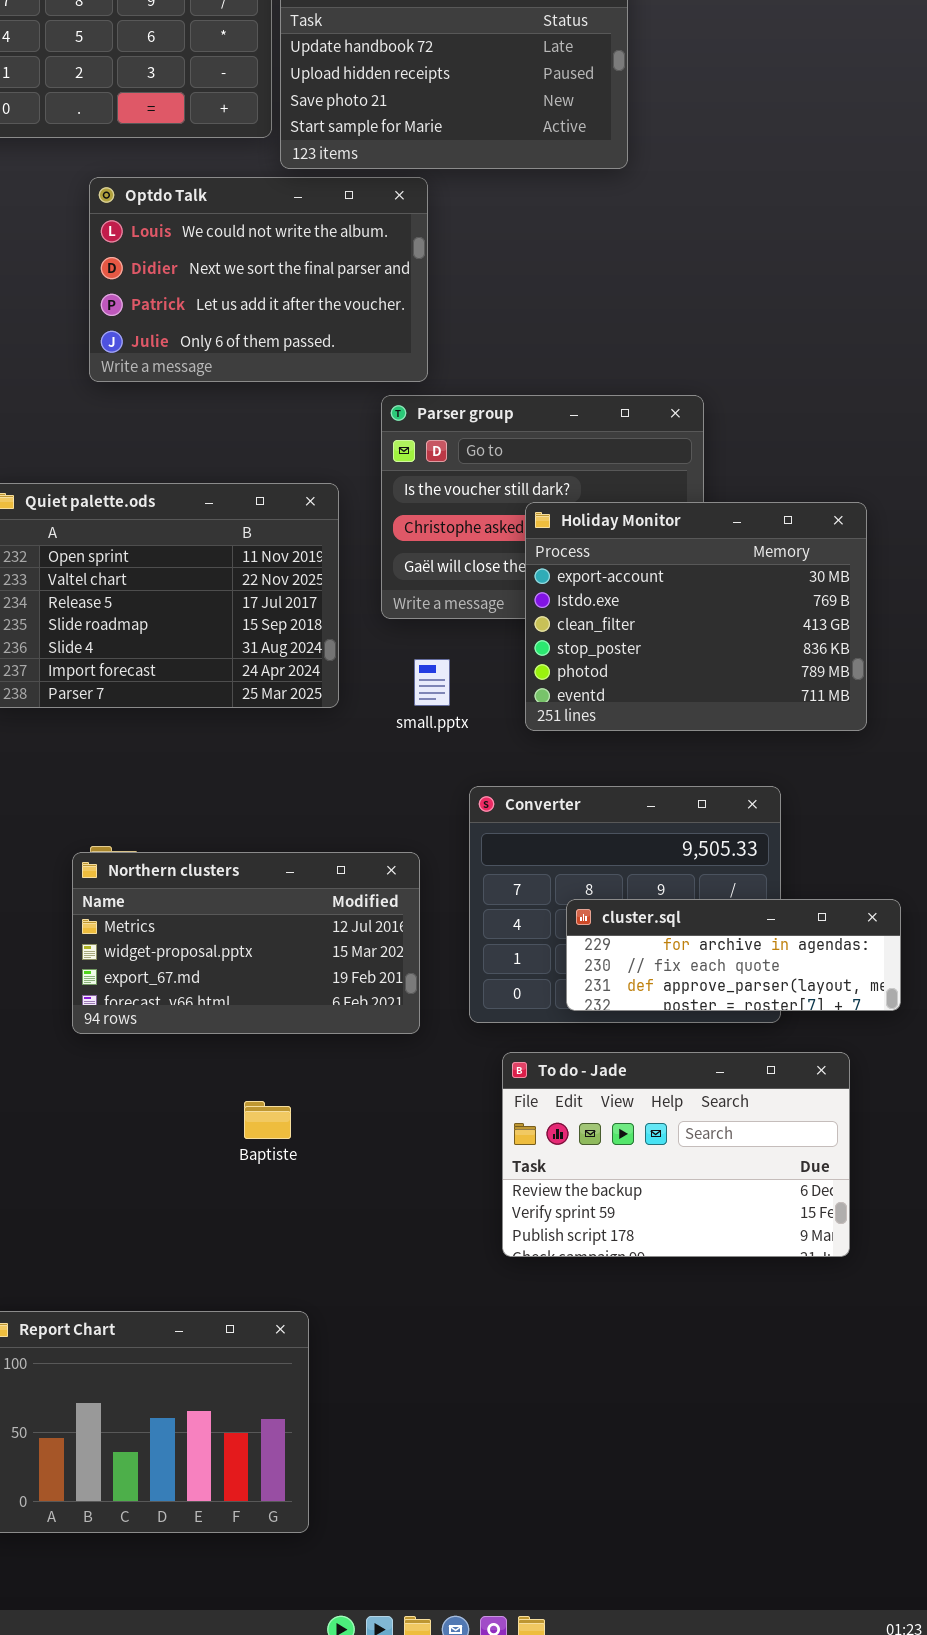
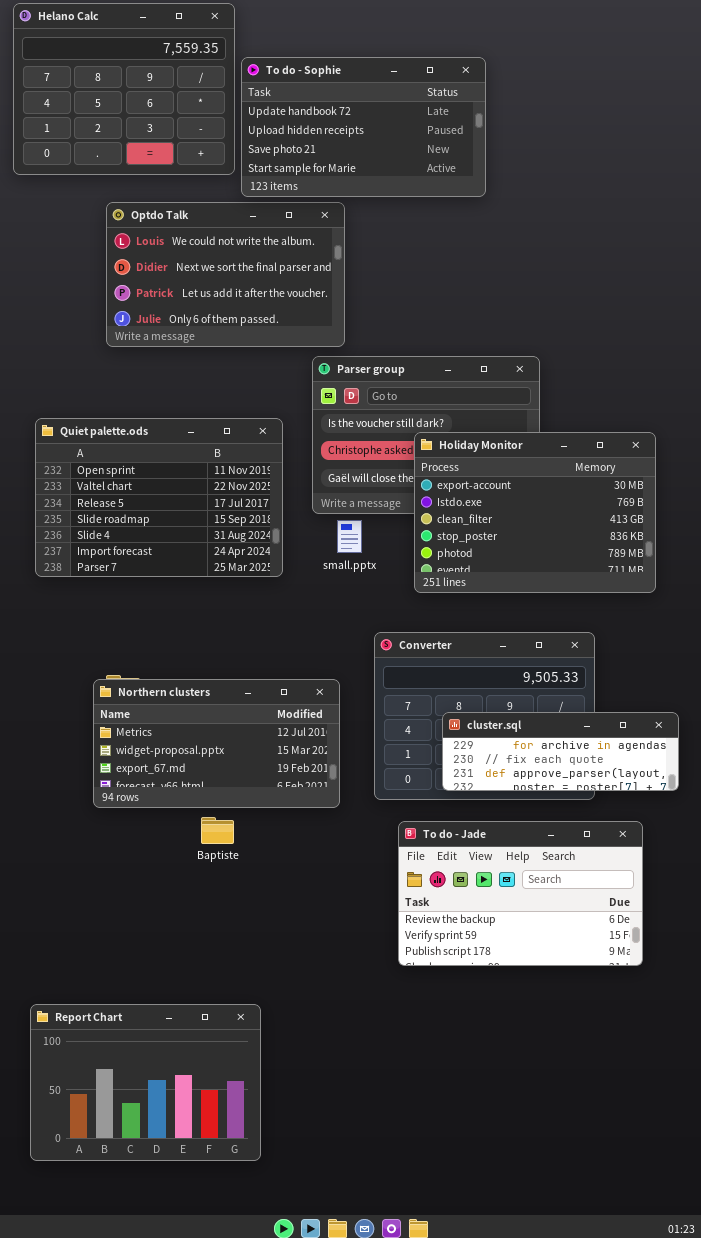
small.pptx: [414,659,450,706] -> [337,520,362,553], moved
Baptiste: [244,1101,291,1139] -> [201,817,234,844], moved

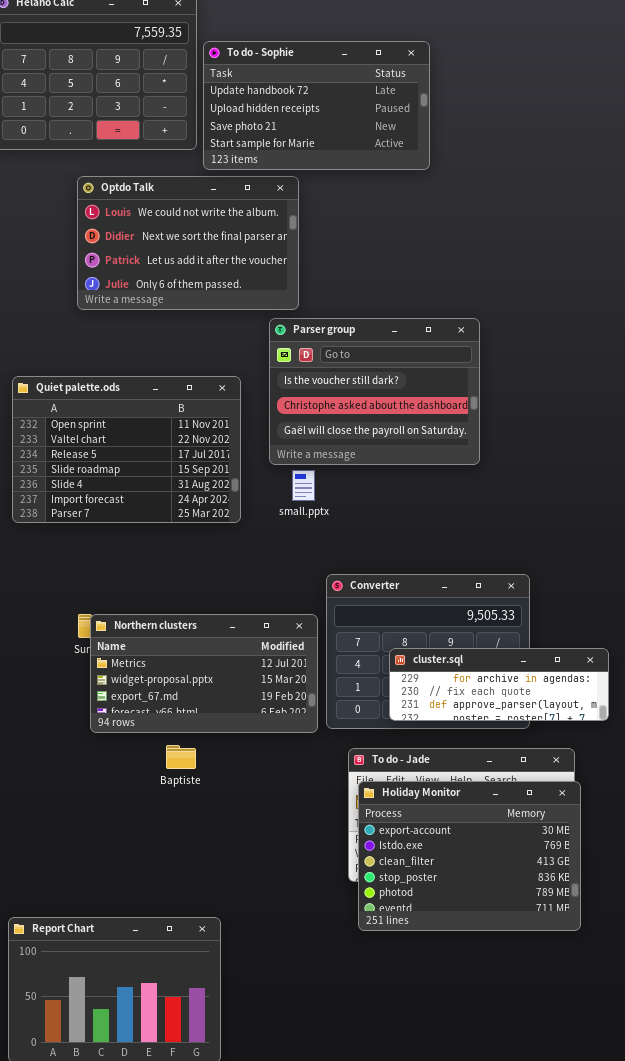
Holiday Monitor: [414,432,656,593] -> [358,781,581,931], moved
Northern clusters: [93,679,340,808] -> [90,614,318,733], moved

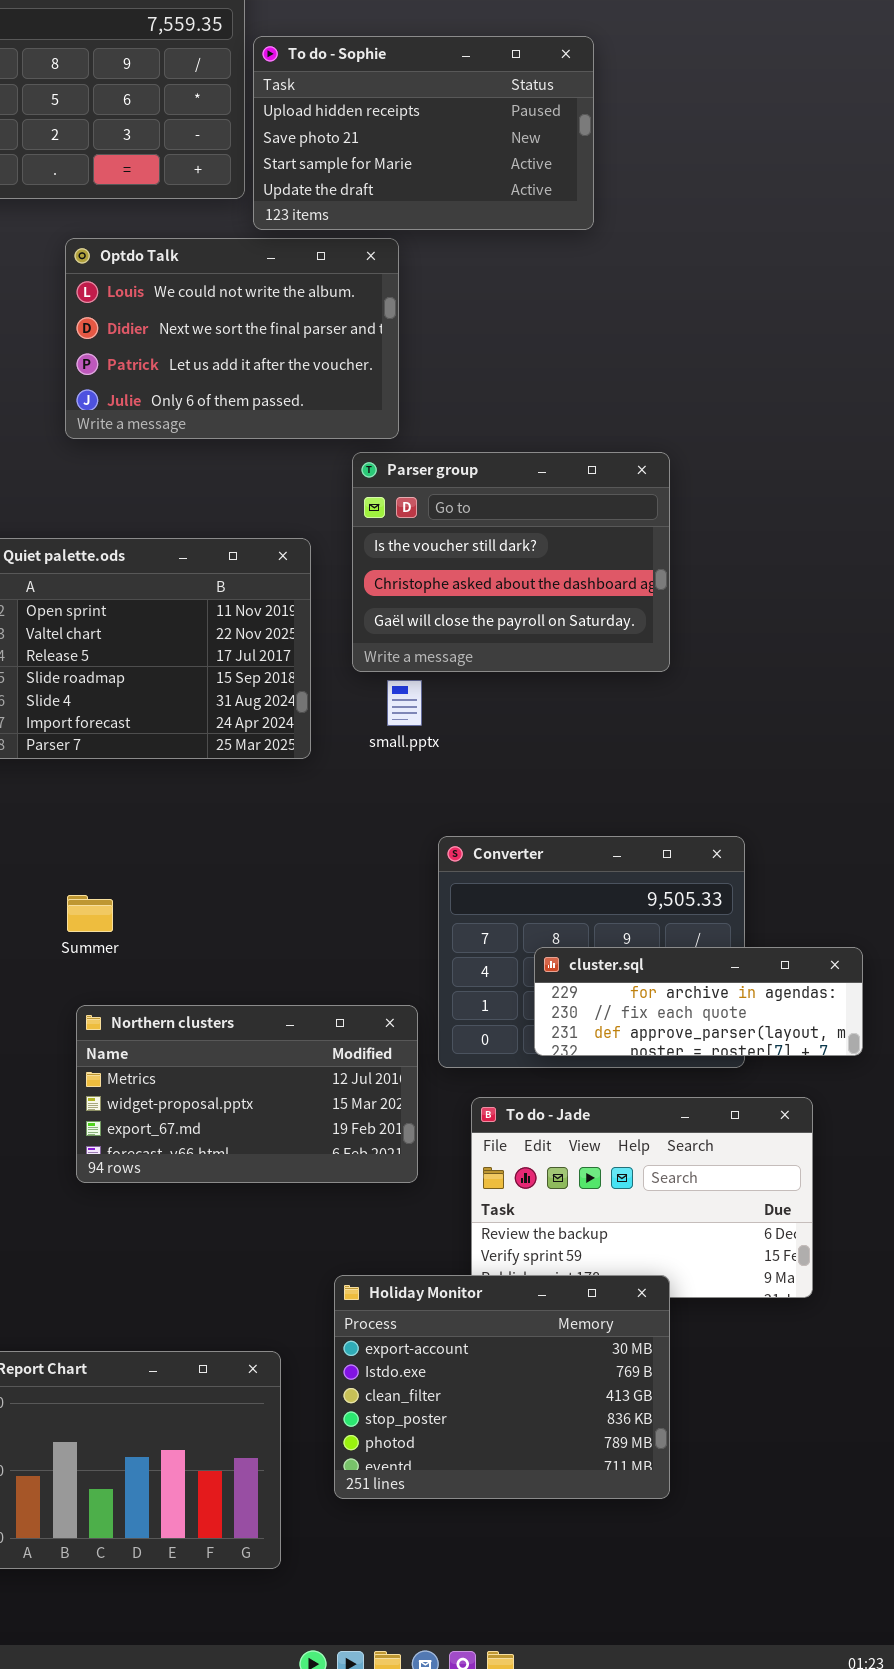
To do - Sophie: [203,41,430,170] -> [253,36,594,230], scrolled down 1 row
Northern clusters: [90,614,318,733] -> [76,1005,418,1183], moved
Holiday Monitor: [358,781,581,931] -> [334,1275,670,1499], moved

